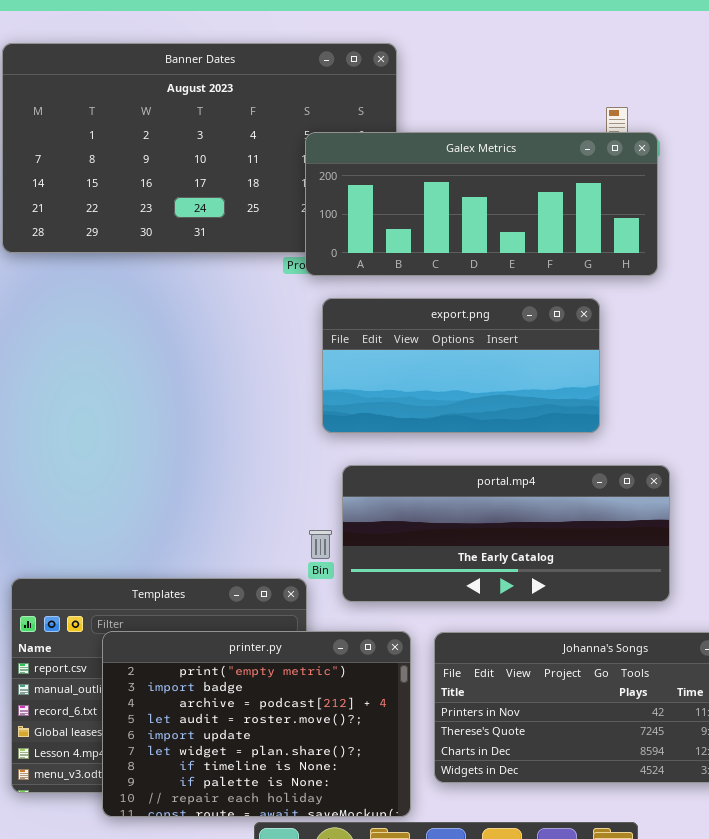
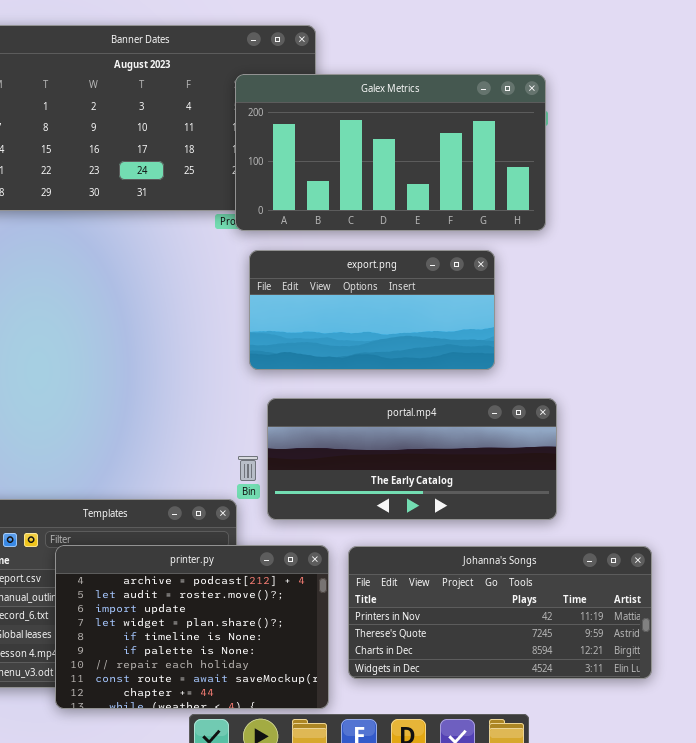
Galex Metrics: [305,132,658,276] -> [235,74,546,231], resized
printer.py: [102,631,411,817] -> [55,545,329,709], scrolled down 2 rows

